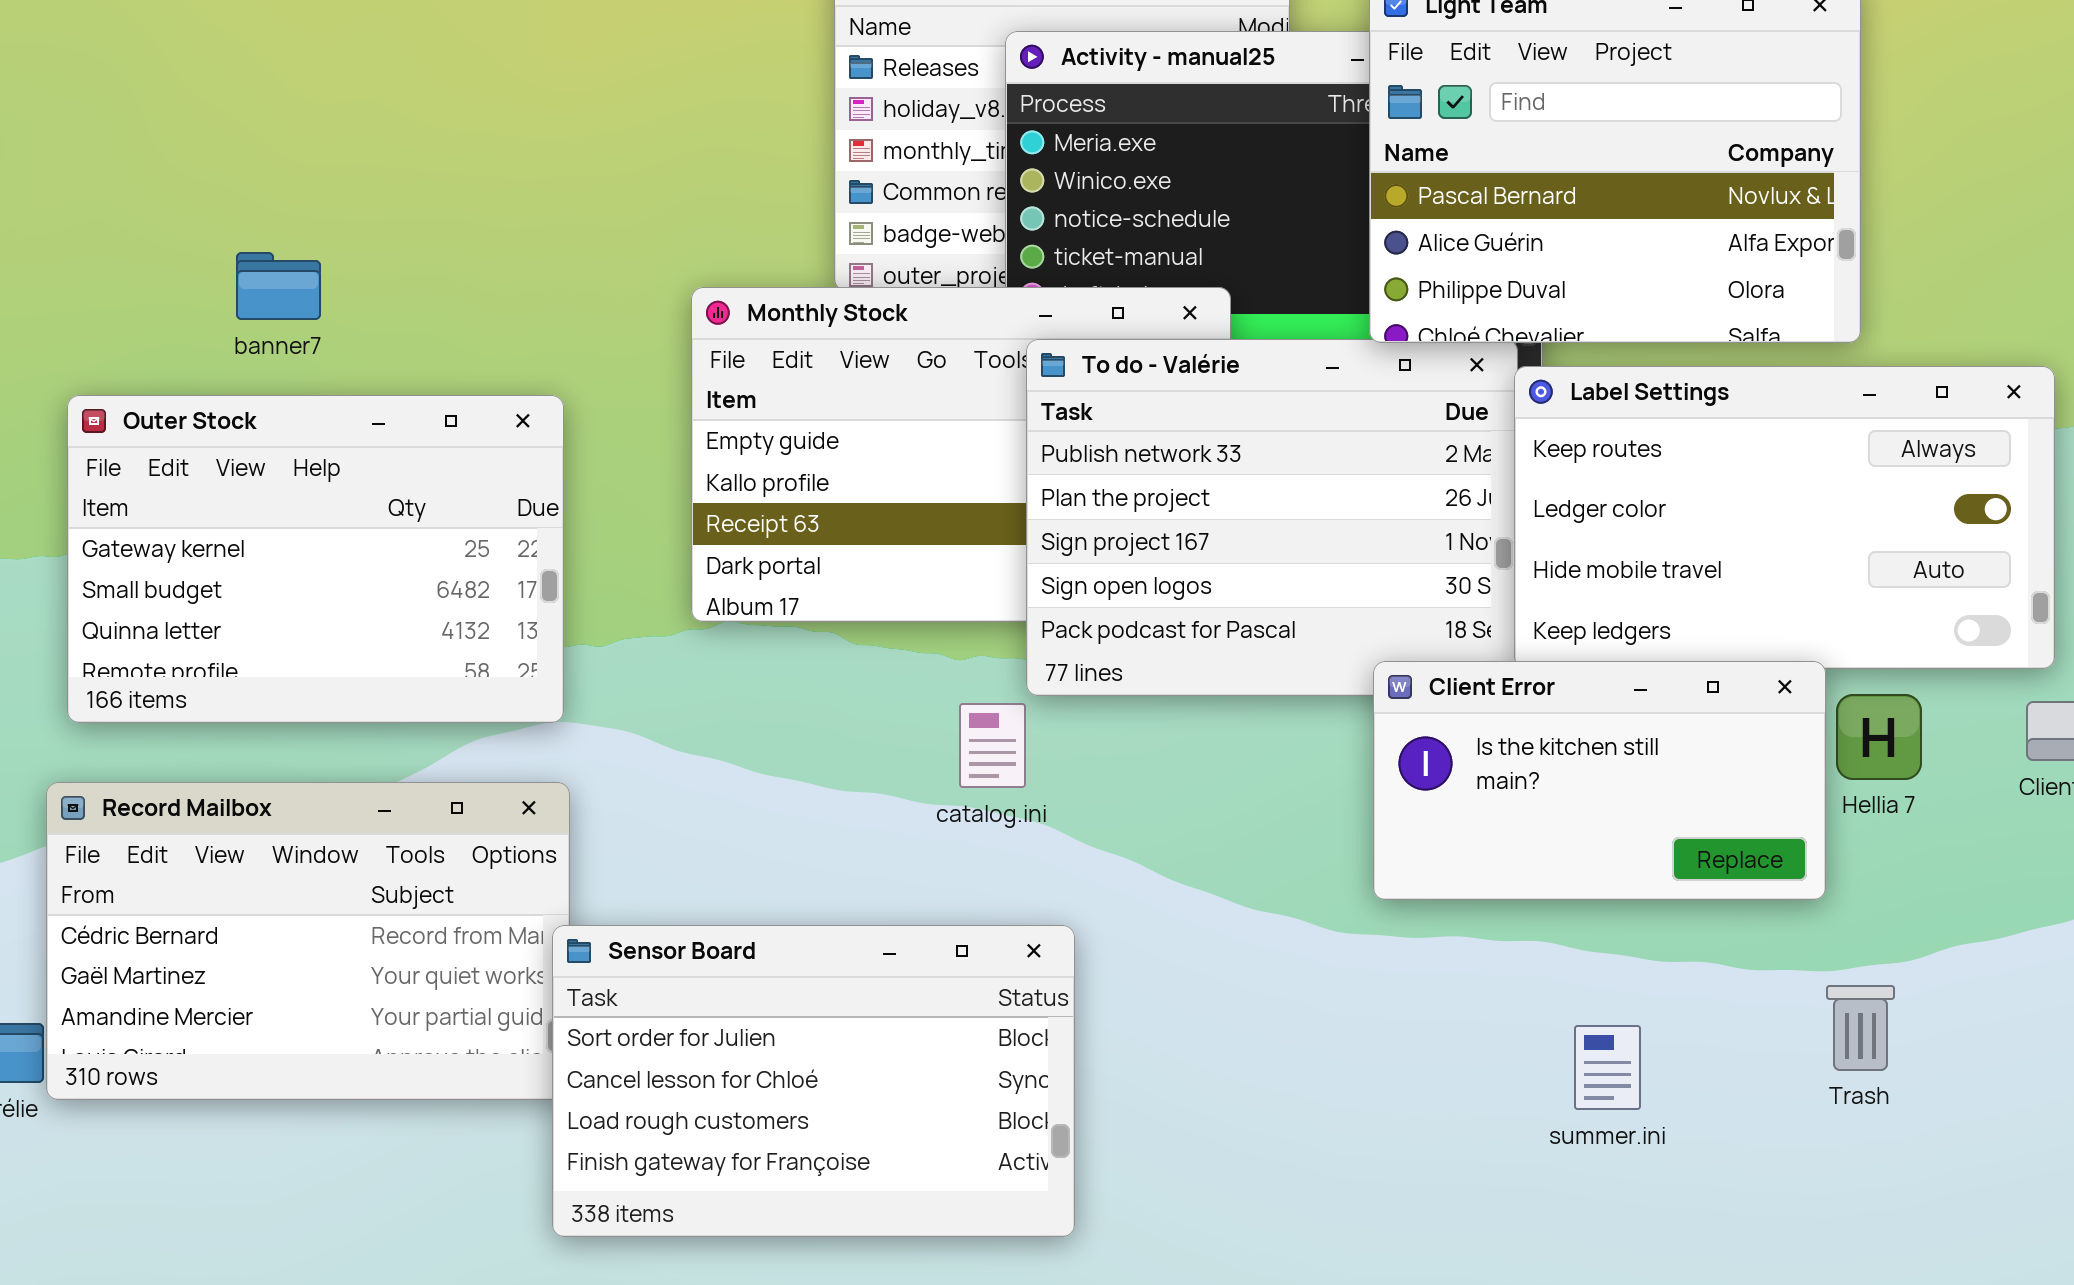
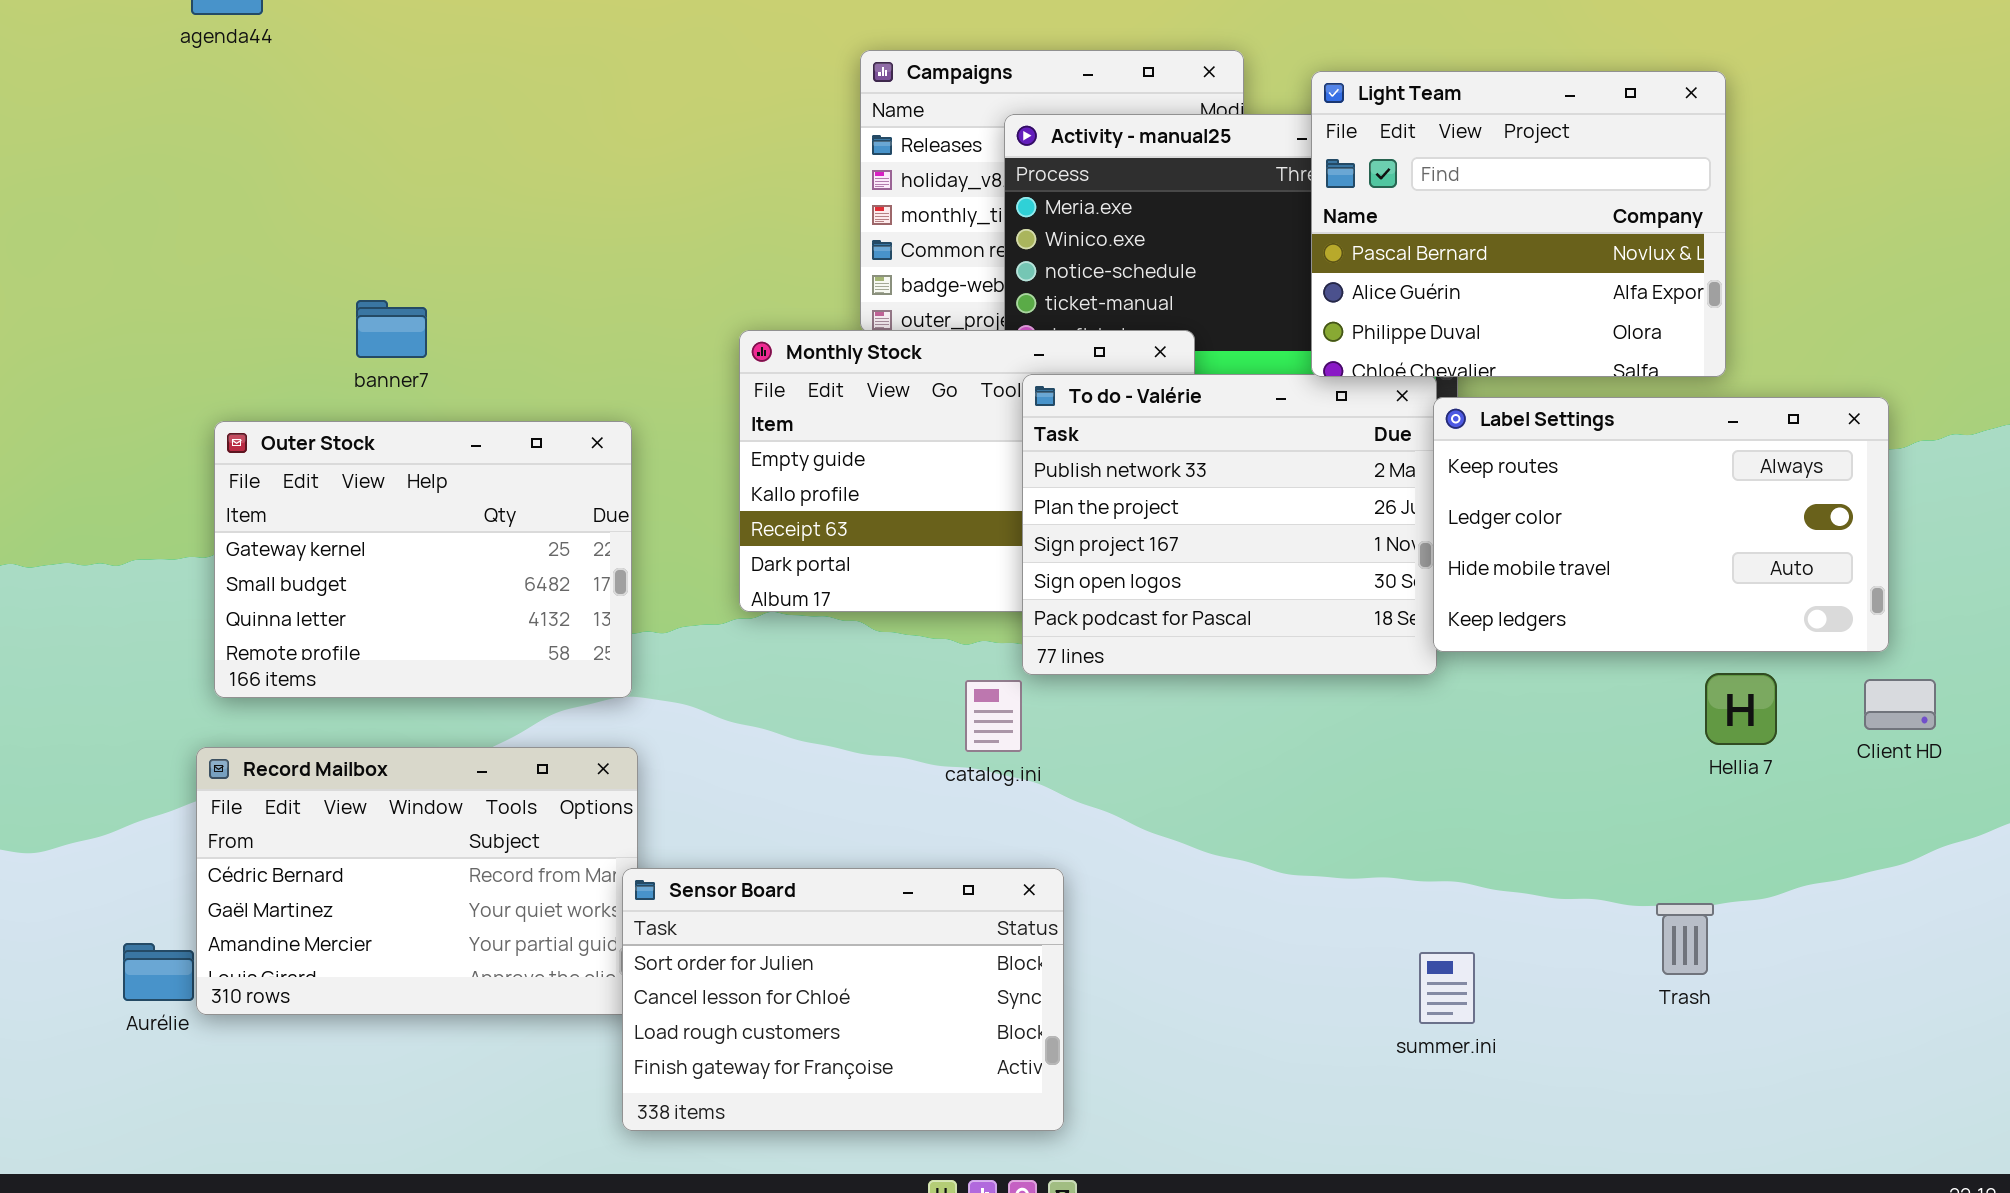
Client Error: [1373,661,1826,900] -> none, closed
Trash: [1826,985,1895,1071] -> [1656,903,1714,975], moved
summer.ini: [1574,1025,1641,1110] -> [1419,952,1475,1024], moved

